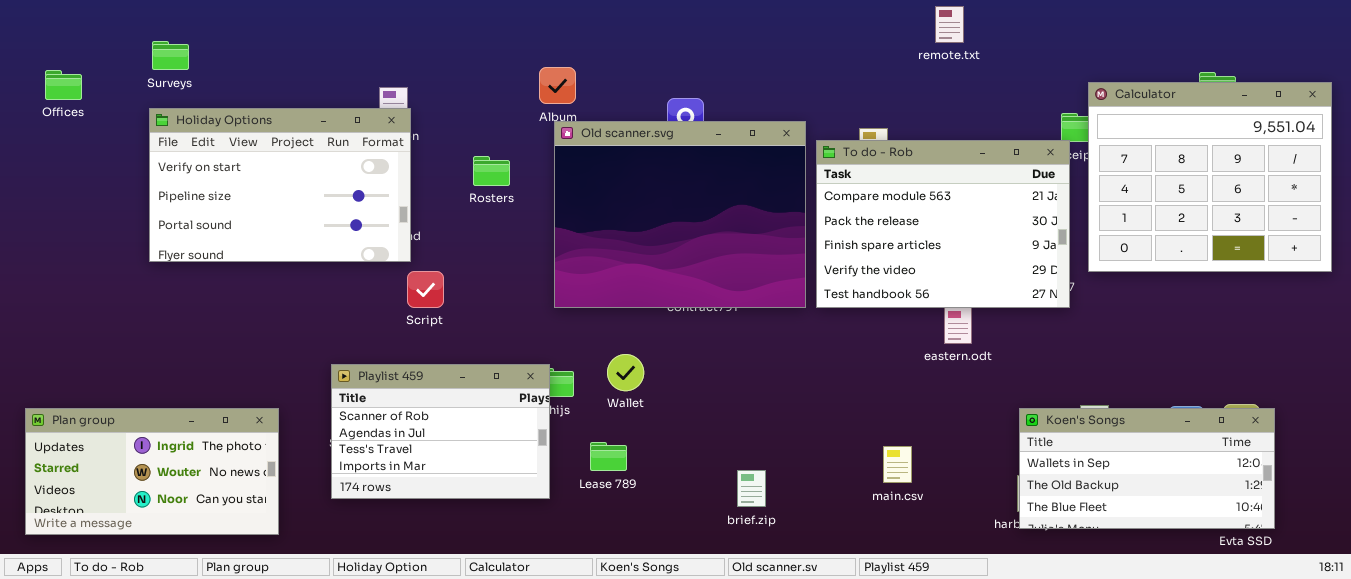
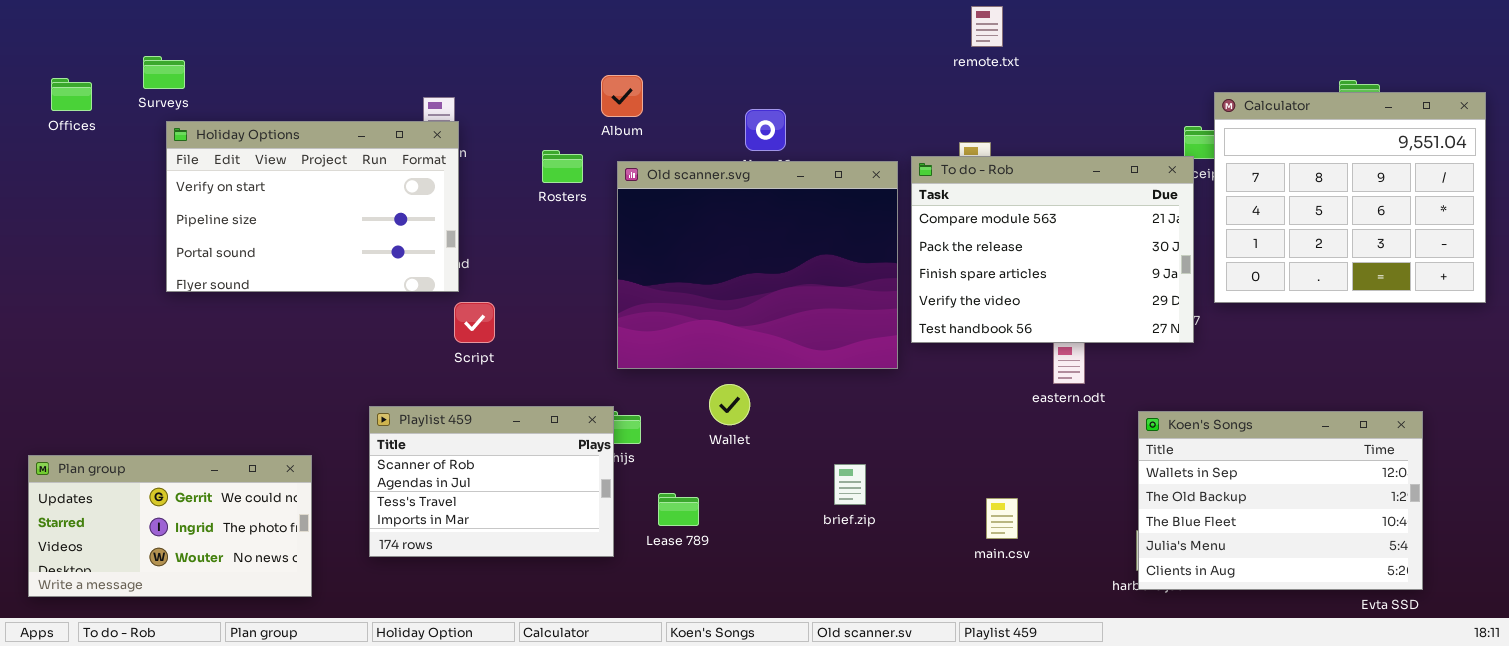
remote.txt: [935,6,964,43] -> [971,6,1003,47], moved
Surveys: [152,41,189,70] -> [143,56,185,89], moved
Old scanner.svg: [554,121,806,308] -> [617,161,898,369], moved
Rosters: [473,156,510,186] -> [542,150,583,183], moved
Wallet: [607,354,644,391] -> [709,384,750,425], moved
Plan group: [25,408,279,535] -> [28,455,312,597], scrolled up 1 row
Koen's Songs: [1019,408,1275,529] -> [1138,411,1423,590], resized
brief.zip: [737,470,766,507] -> [834,464,866,505], moved

